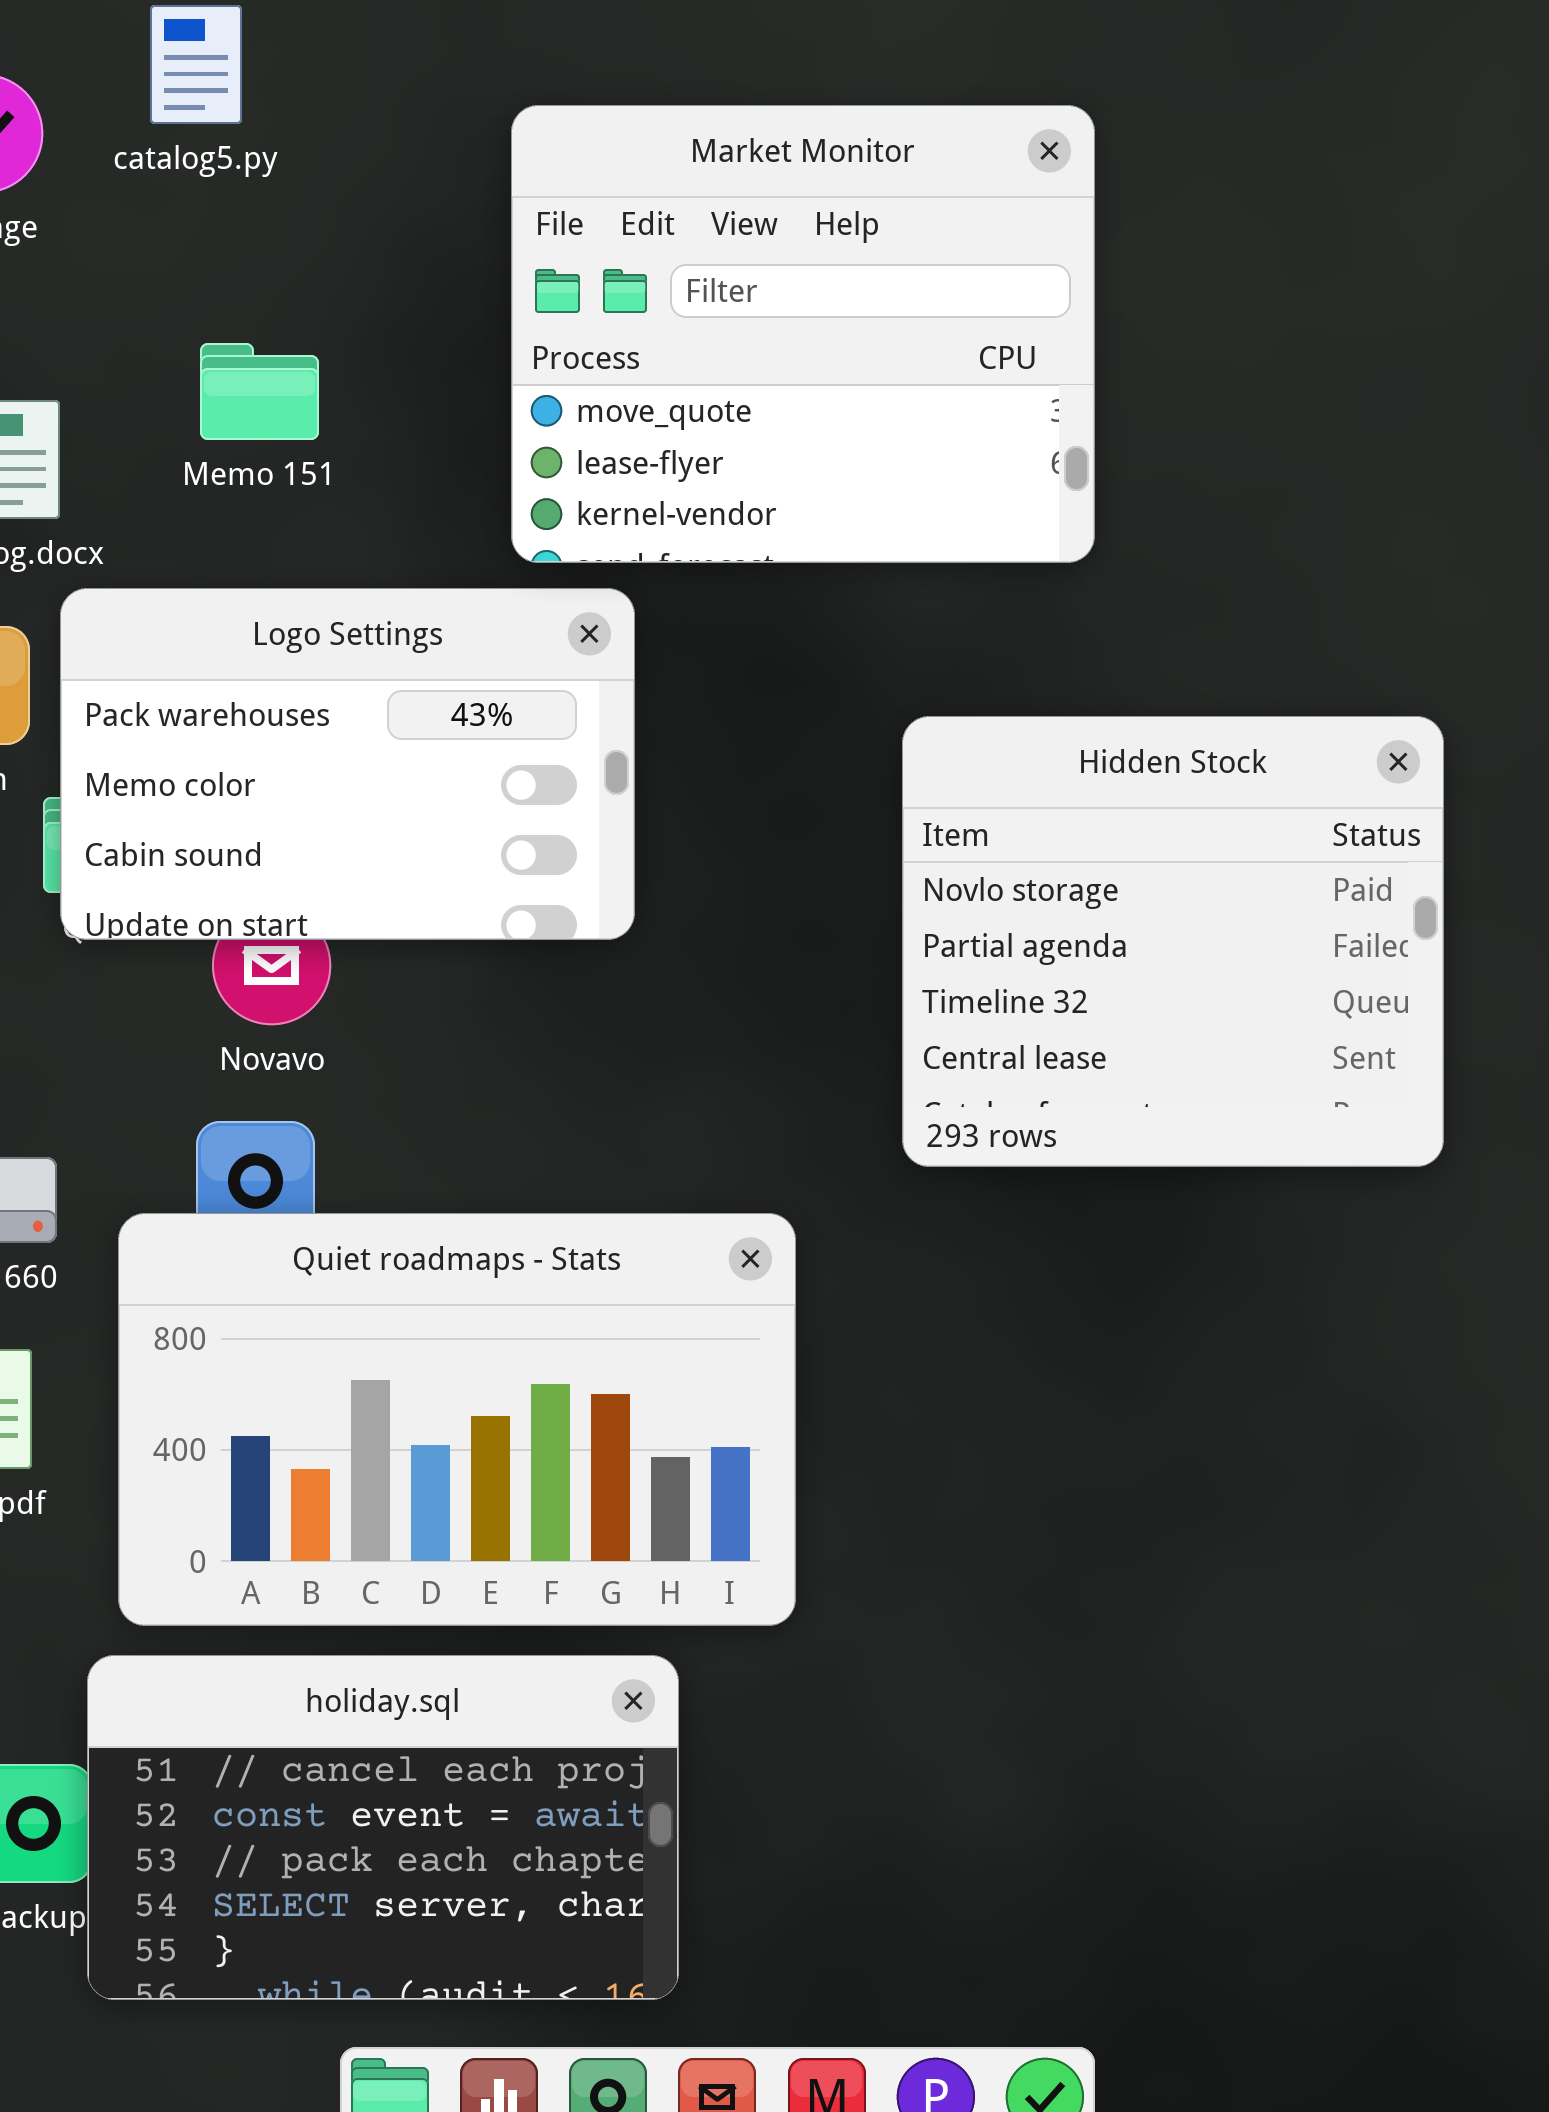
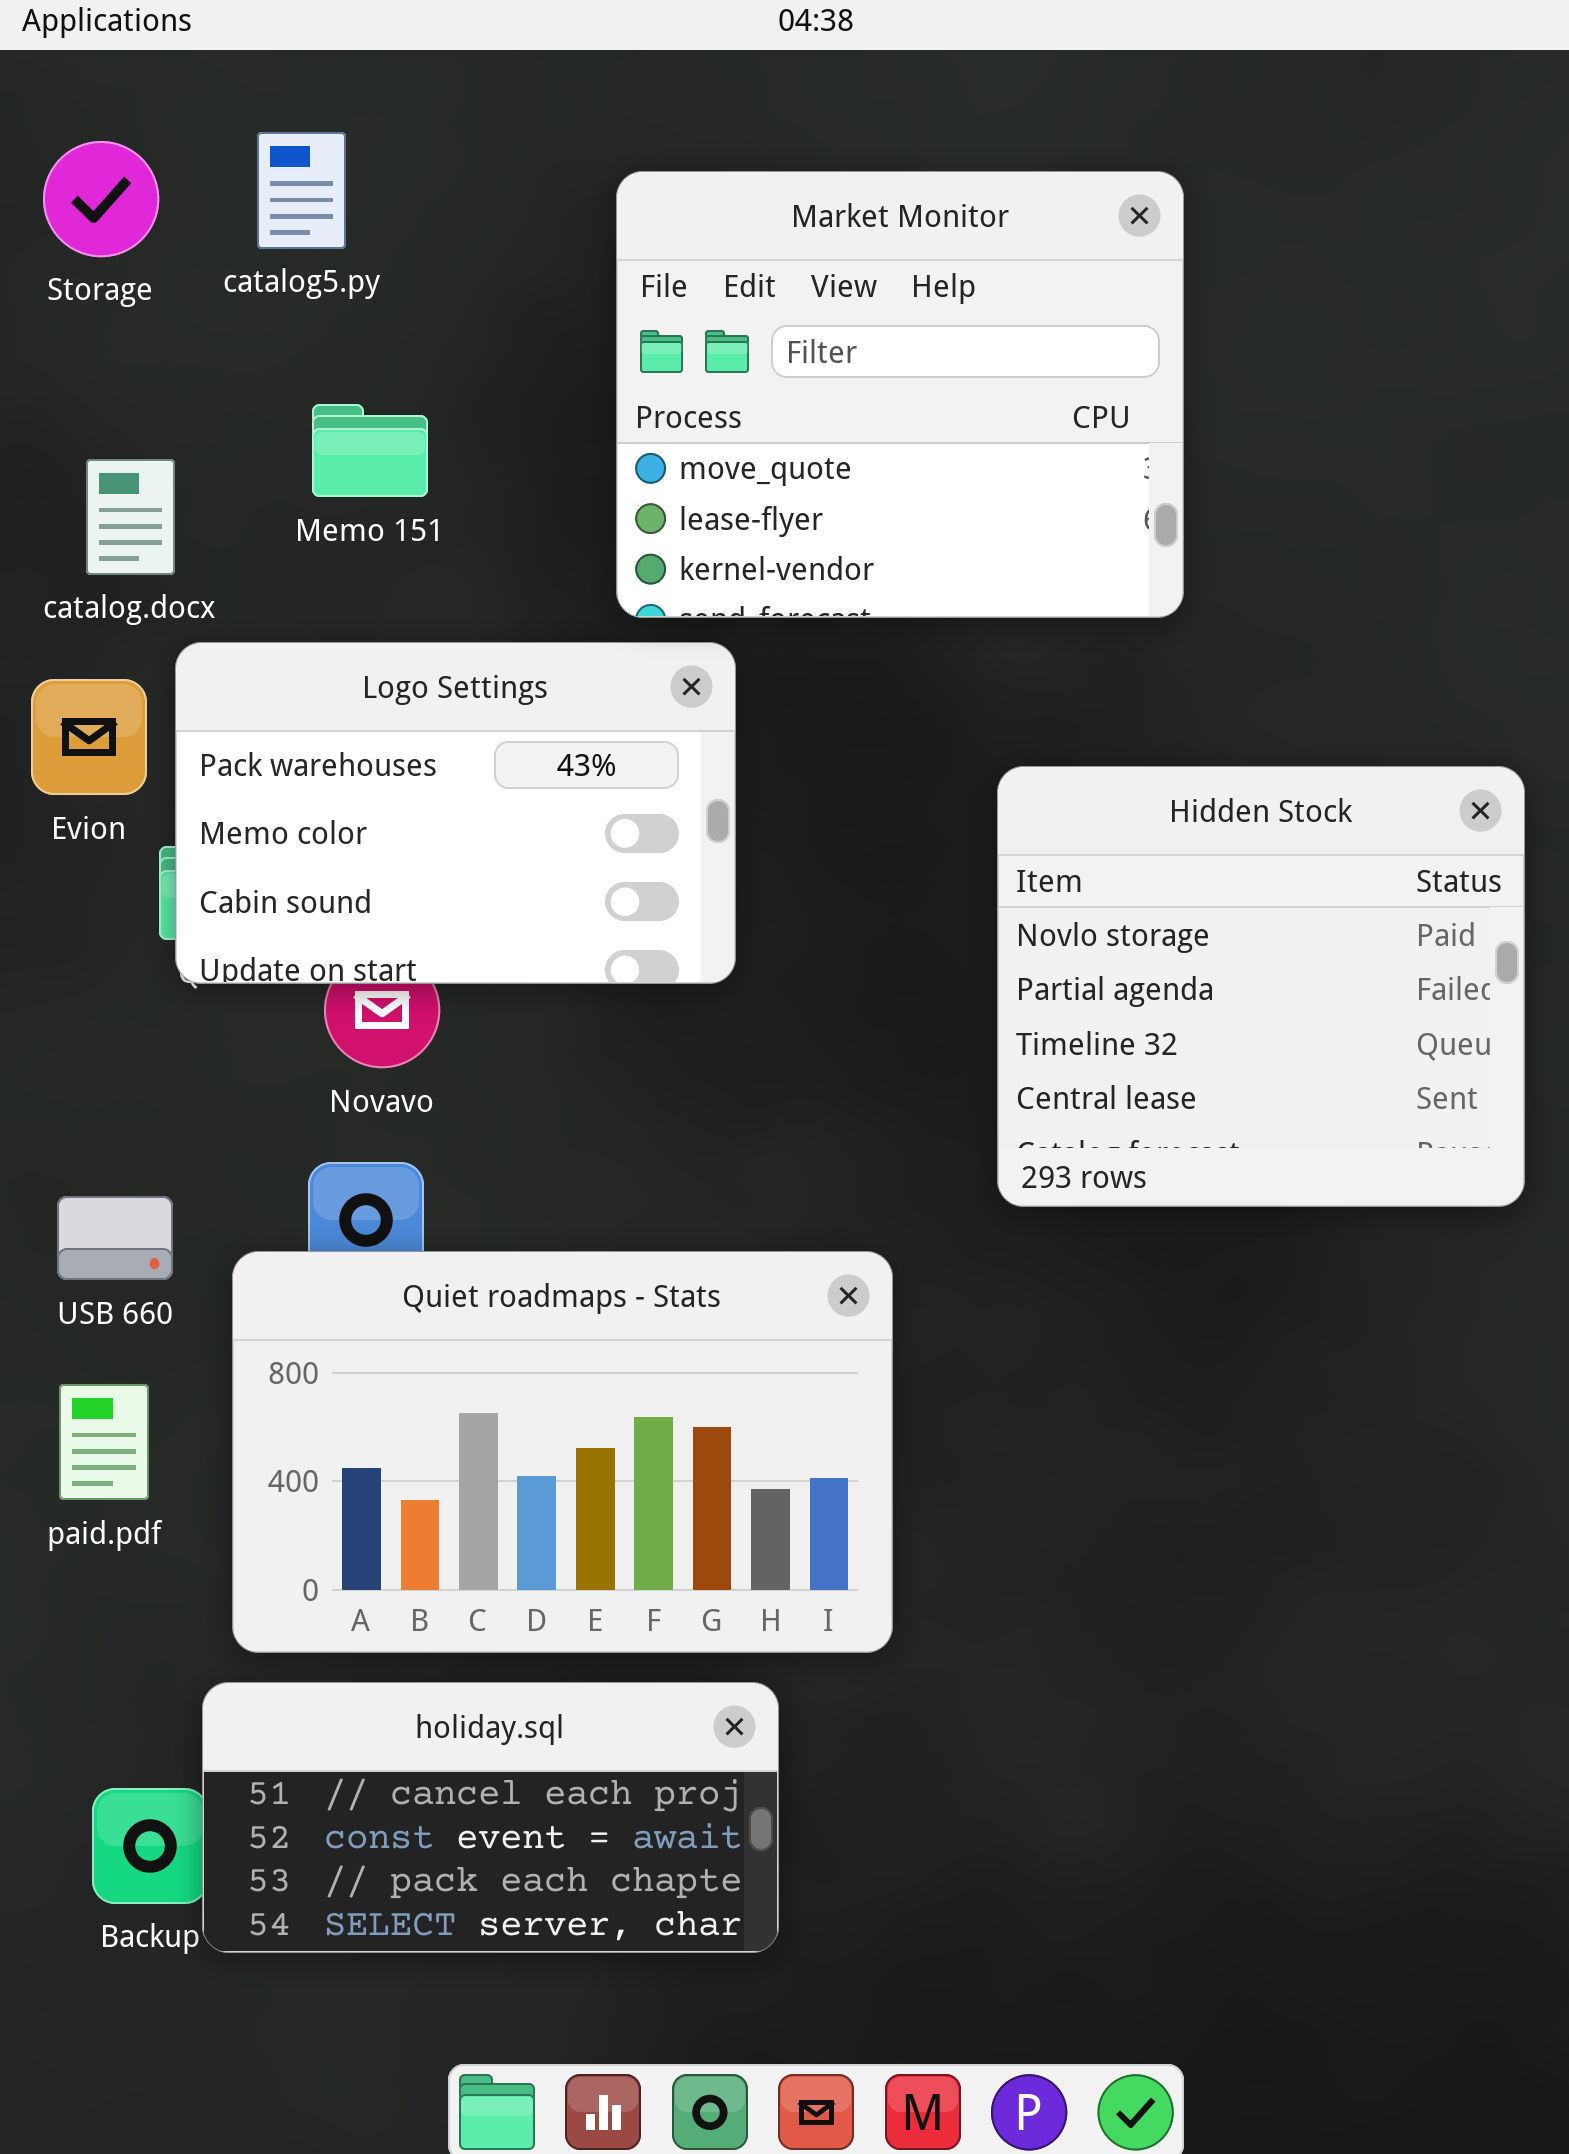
catalog5.py: [150,5,242,124] -> [257,132,346,249], moved
holiday.sql: [87,1655,679,2000] -> [202,1682,779,1953], resized

